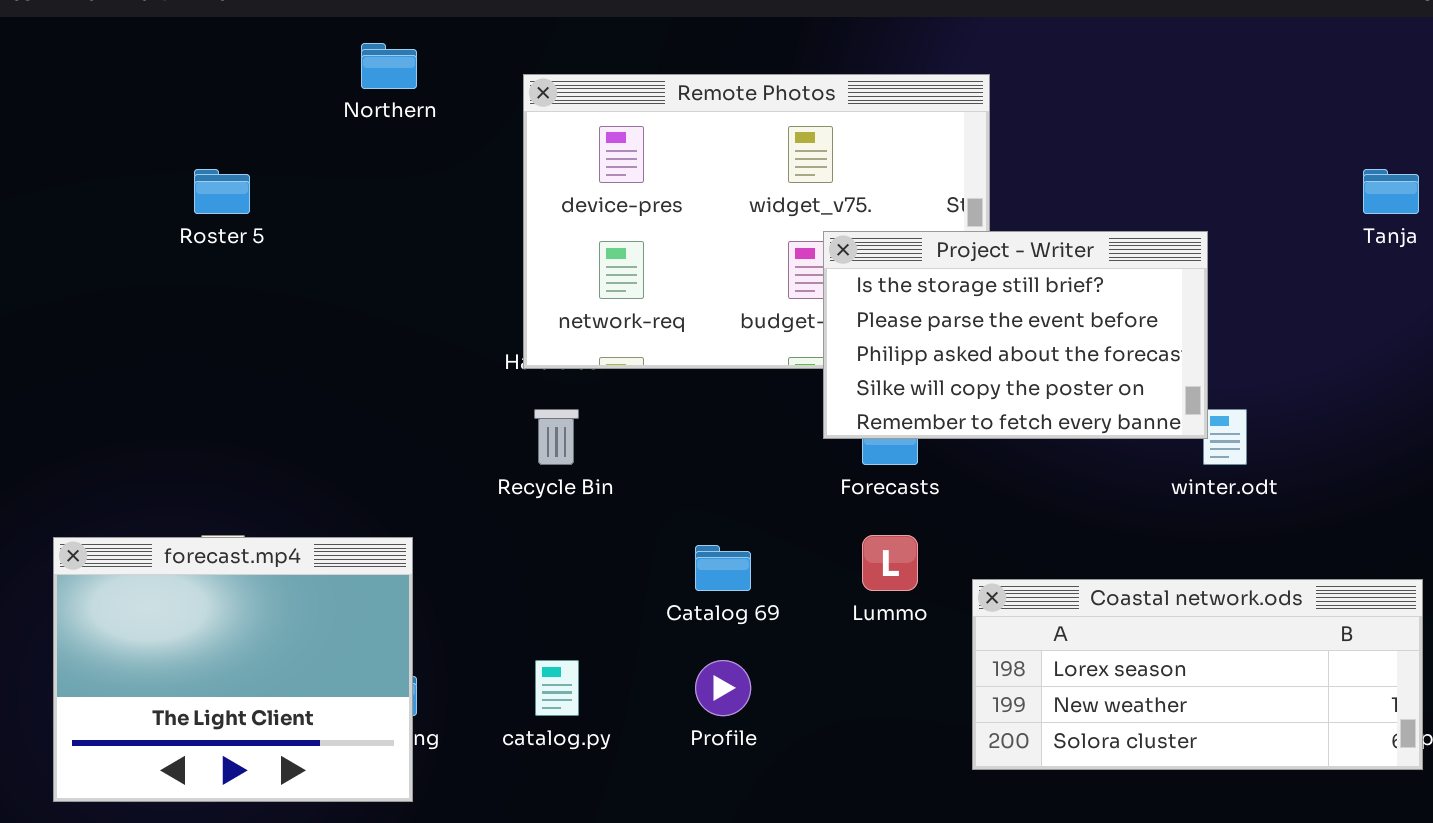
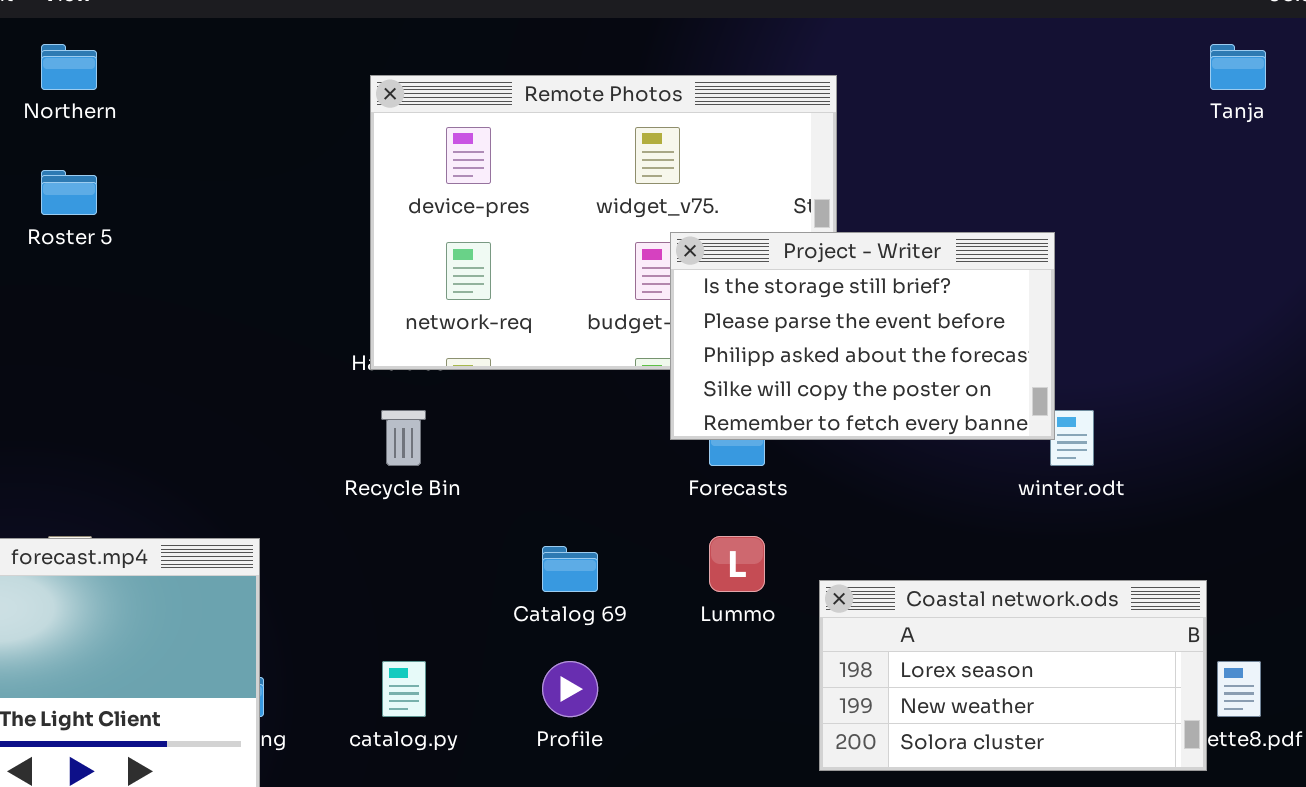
Northern: [361,43,417,89] -> [41,44,97,90], moved
Tanja: [1363,169,1419,214] -> [1210,44,1266,90], moved
Coastal network.ods: [972,579,1423,770] -> [819,580,1207,771], resized

